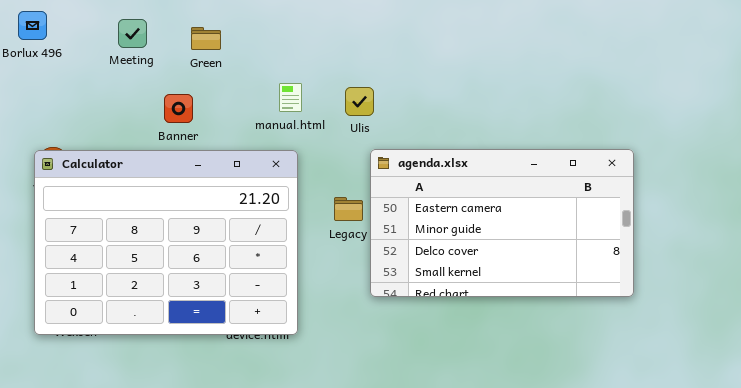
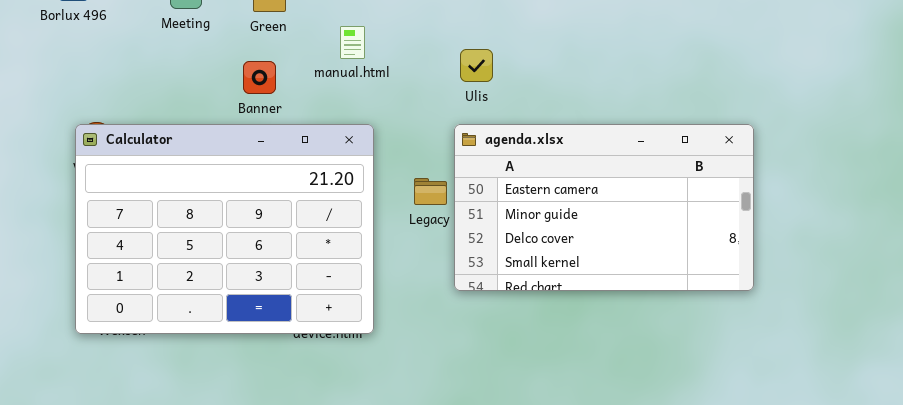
manual.html: [279,83,302,112] -> [340,26,365,59], moved
Ulis: [345,87,374,116] -> [460,49,493,82], moved
Banner: [164,94,193,123] -> [243,61,276,94], moved

